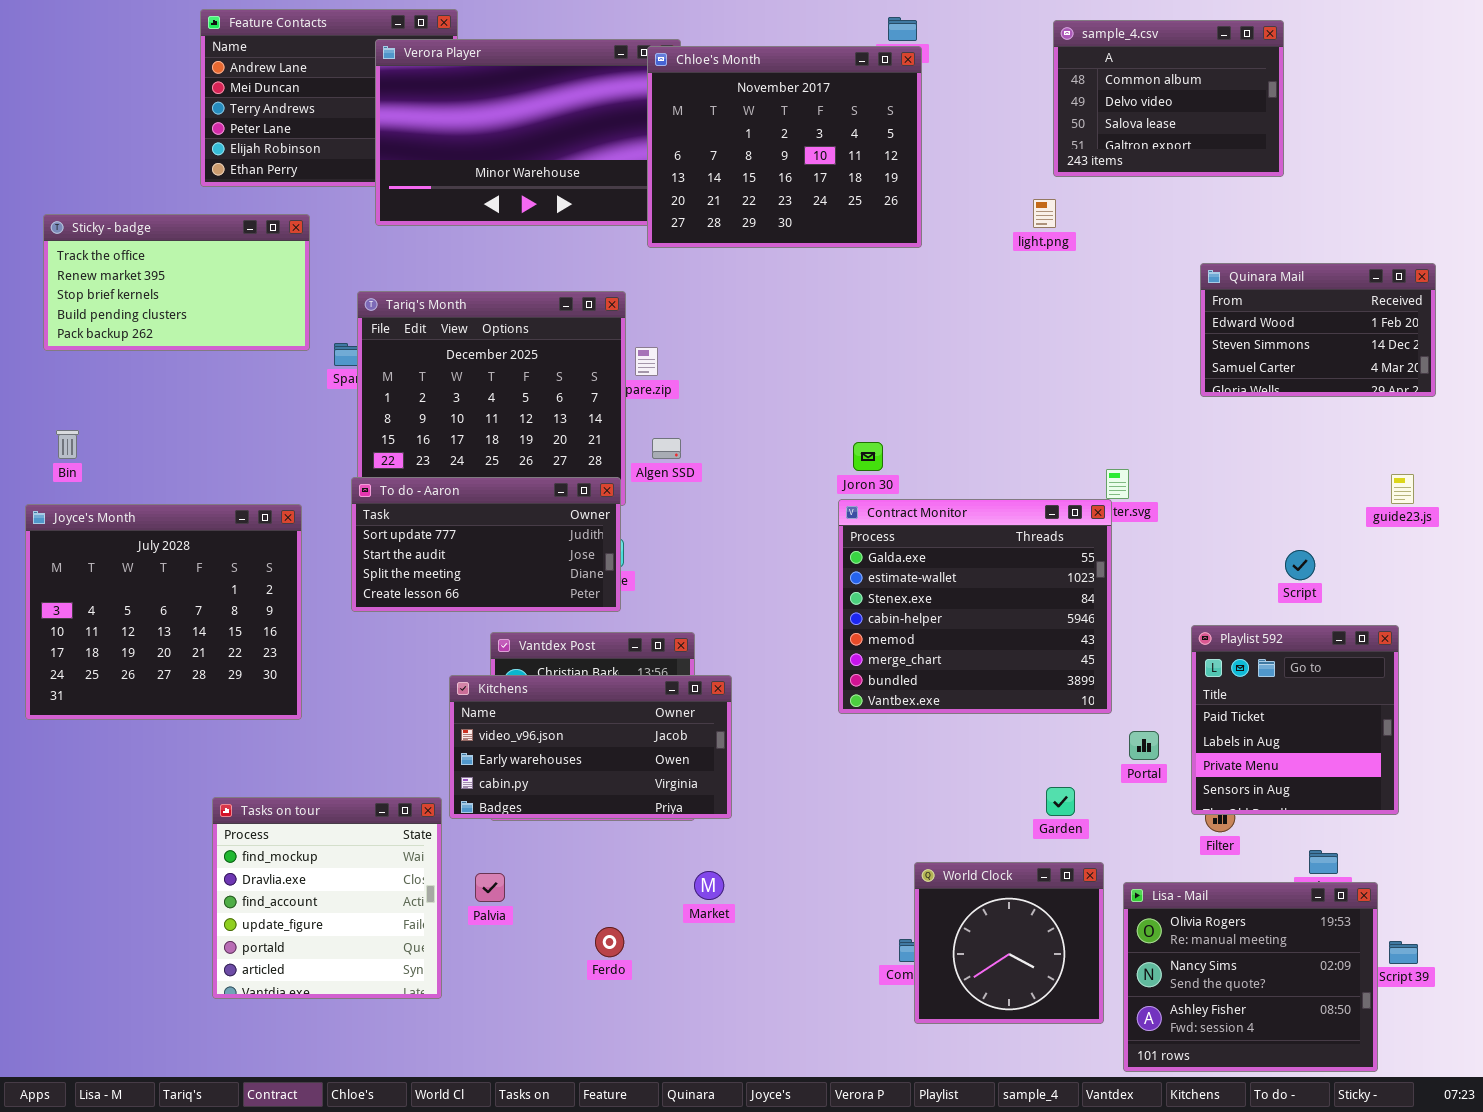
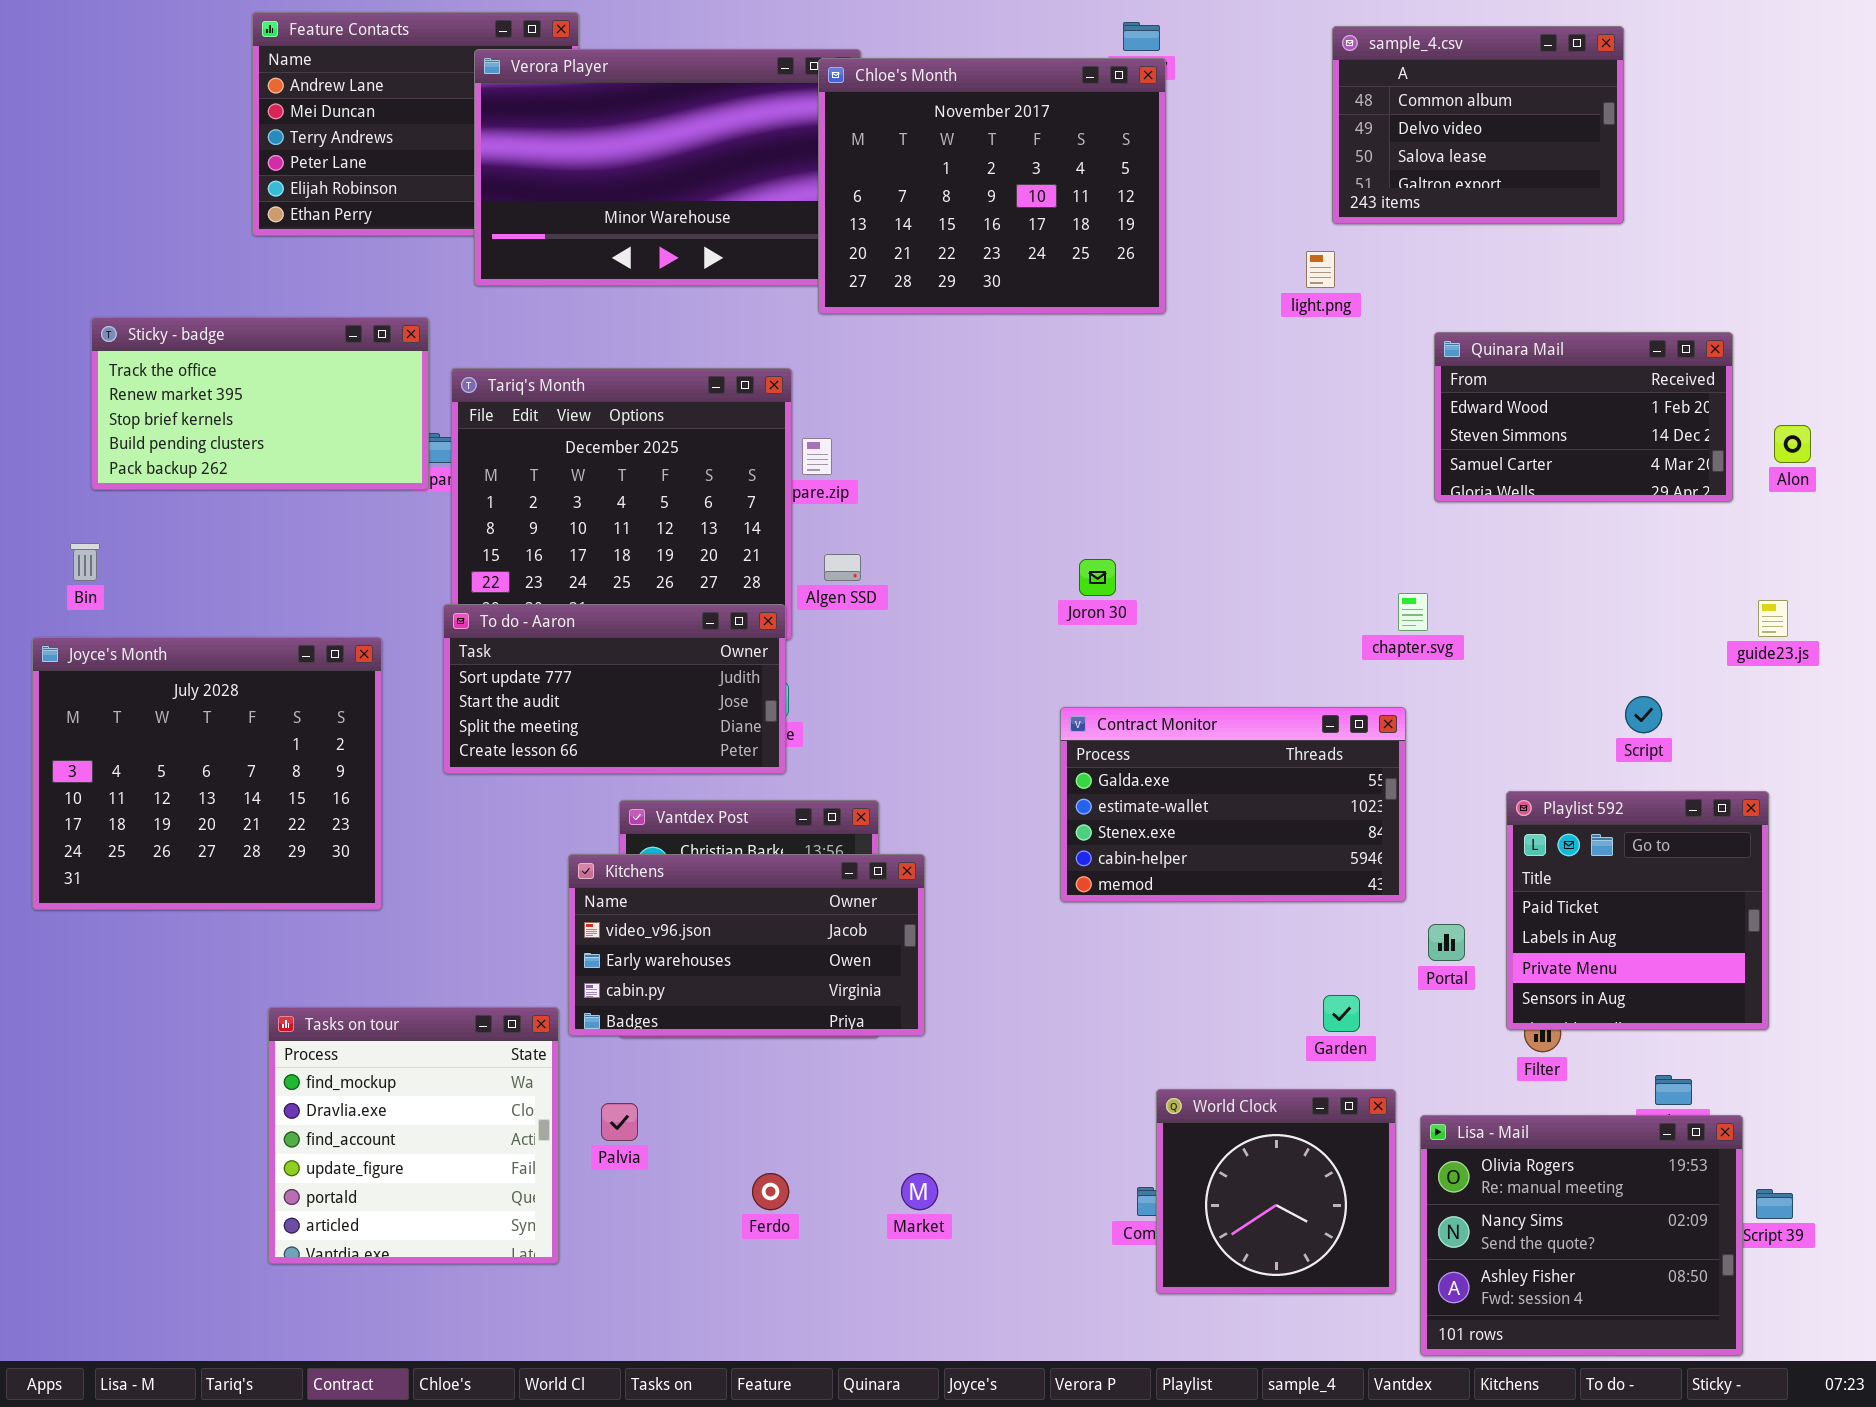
Sticky - badge: [43,214,310,351] -> [91,317,429,490], moved
Quinara Mail: [1200,263,1436,397] -> [1434,332,1733,502], moved
Contract Monitor: [838,499,1112,714] -> [1060,707,1406,902], resized
Market: [694,871,724,900] -> [901,1173,938,1210], moved

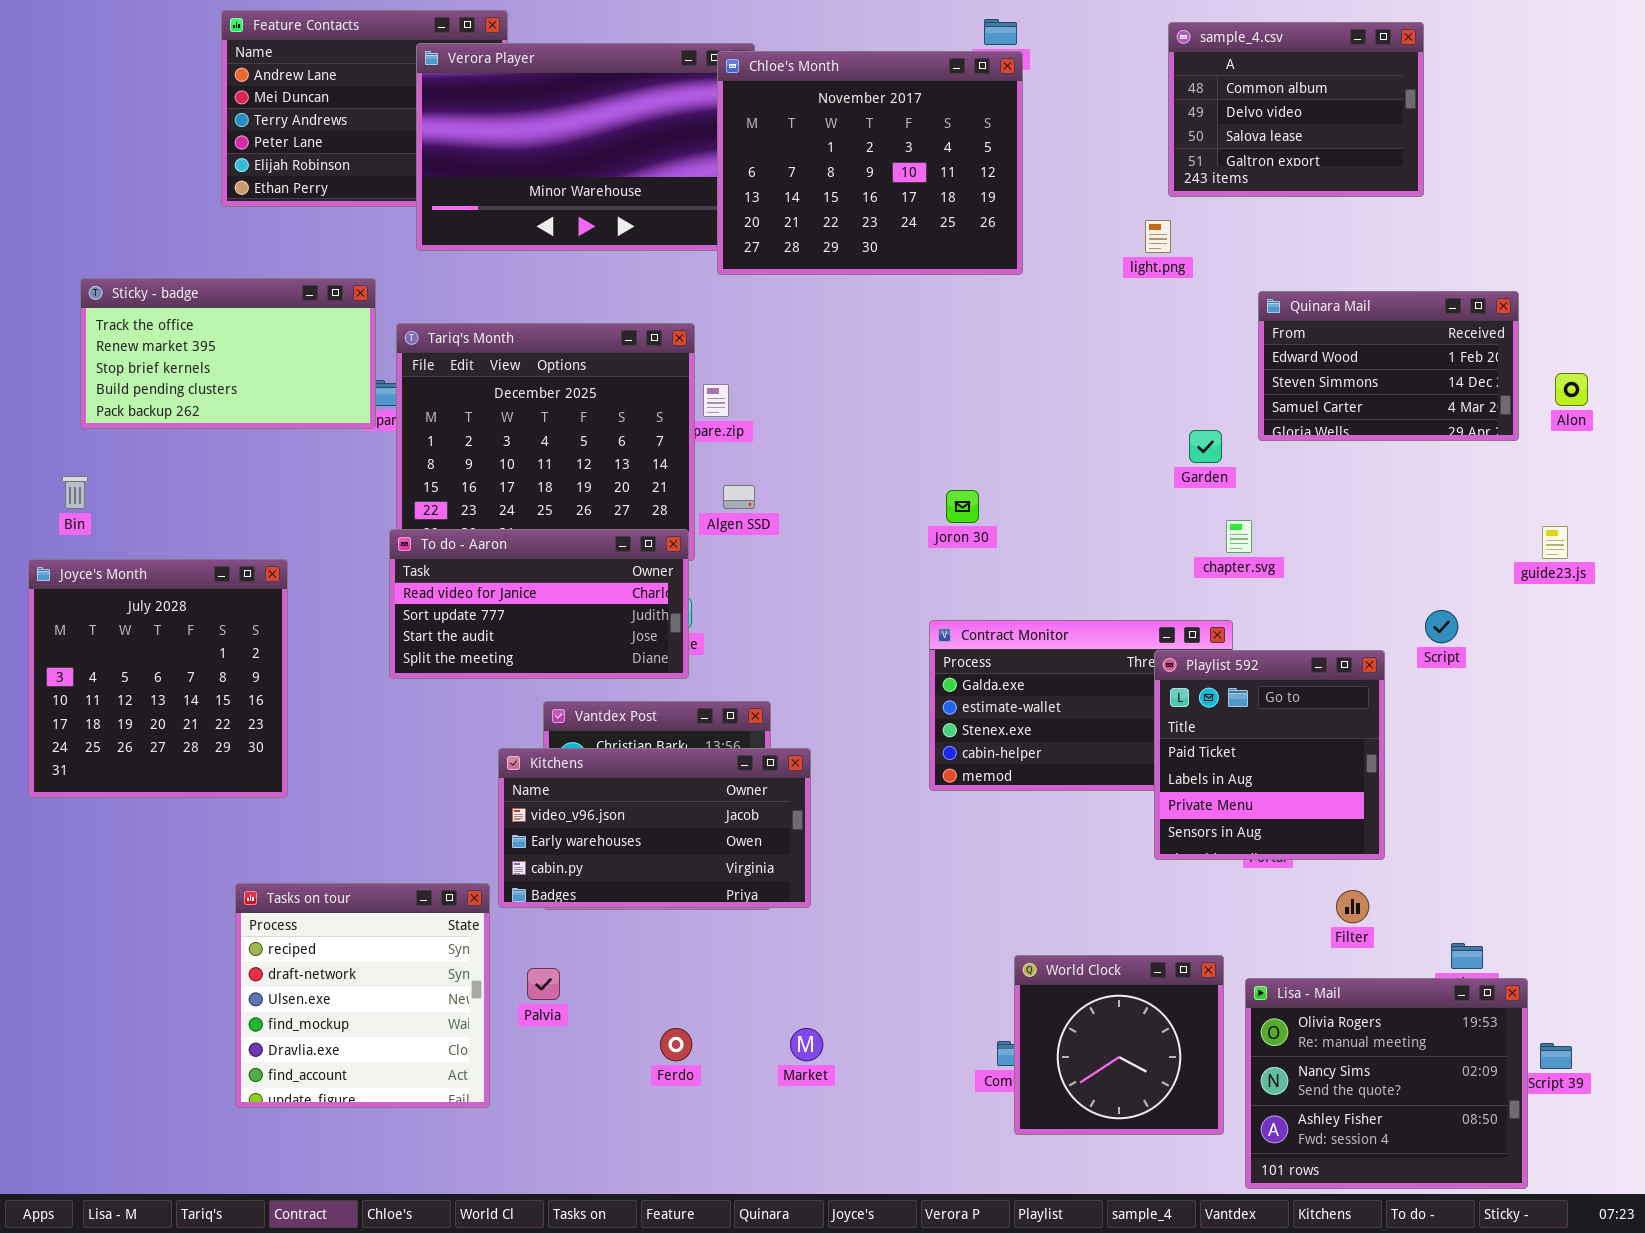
To do - Aaron: [443,604,786,774] -> [389,529,689,679], scrolled up 1 row
Joyce's Month: [32,637,382,910] -> [28,559,288,798], resized
Playlist 592: [1506,791,1769,1030] -> [1154,650,1385,860], moved
Garden: [1323,995,1360,1032] -> [1189,430,1222,463], moved
Tasks on tour: [268,1007,559,1264] -> [235,883,490,1108], scrolled up 3 rows

